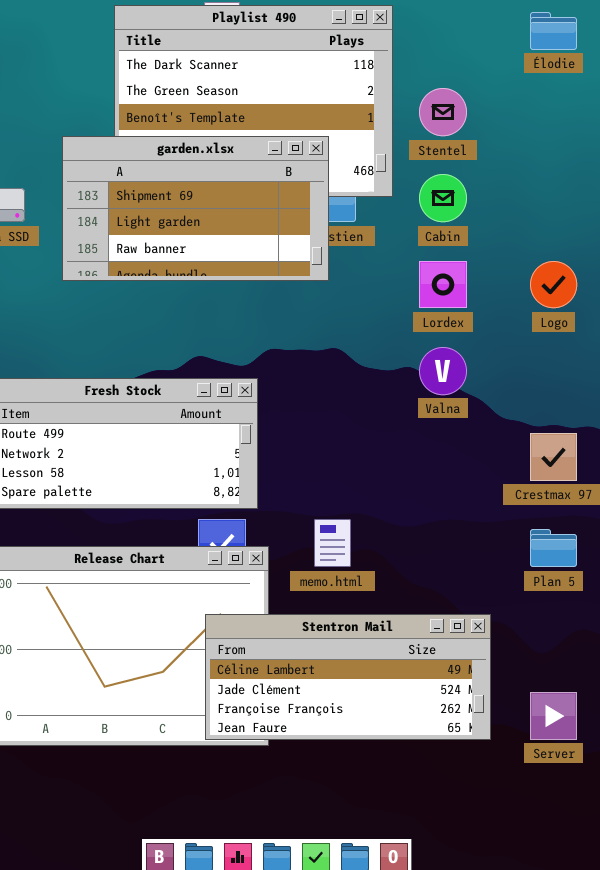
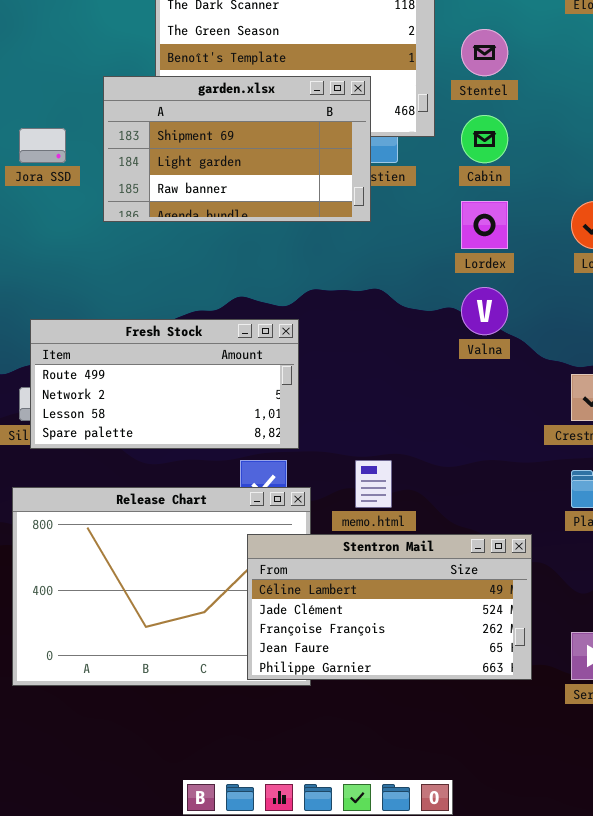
Stentron Mail: [205,614,491,740] -> [247,534,532,680], resized

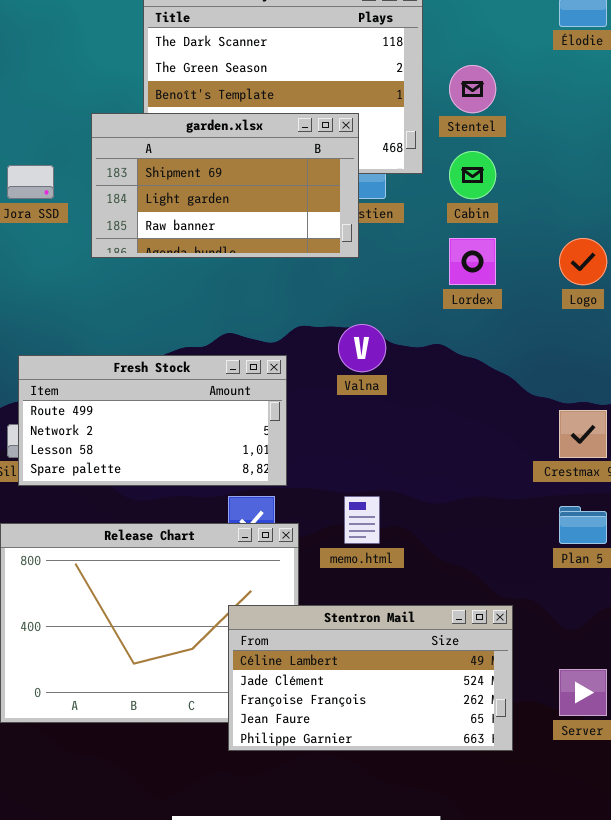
Valna: [461,287,508,335] -> [338,324,386,372], moved
Stentron Mail: [247,534,532,680] -> [228,605,513,751], moved

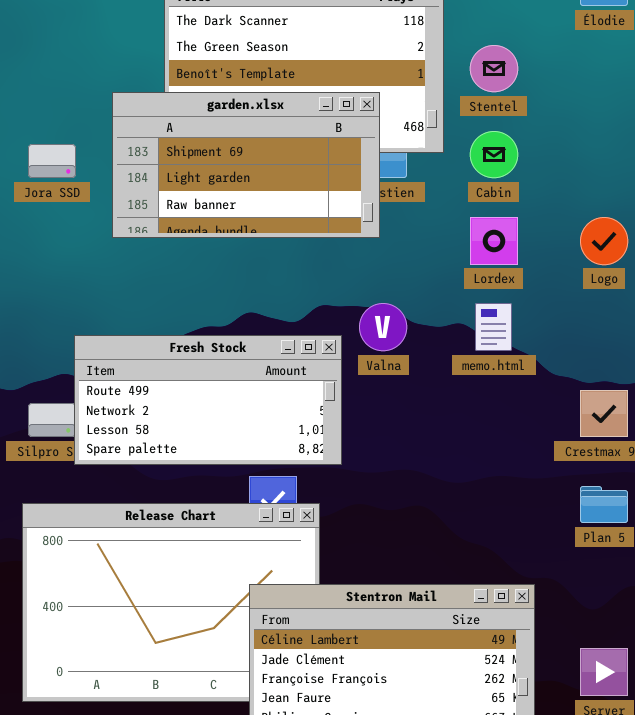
Fresh Stock: [18,355,287,486] -> [74,335,342,465], moved
memo.html: [344,496,380,544] -> [475,303,512,351], moved

